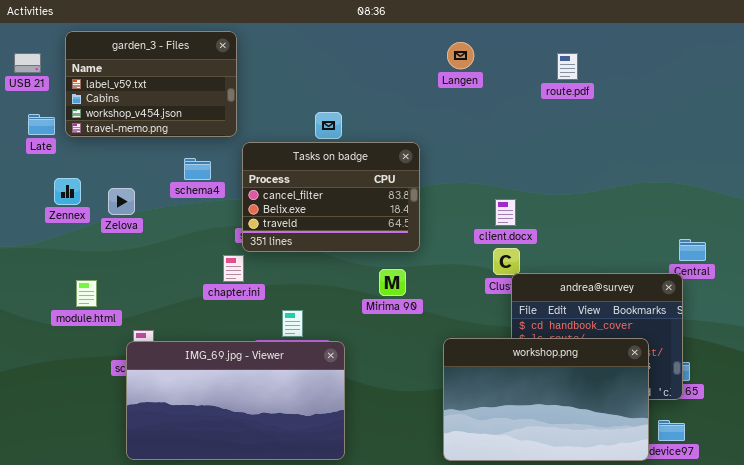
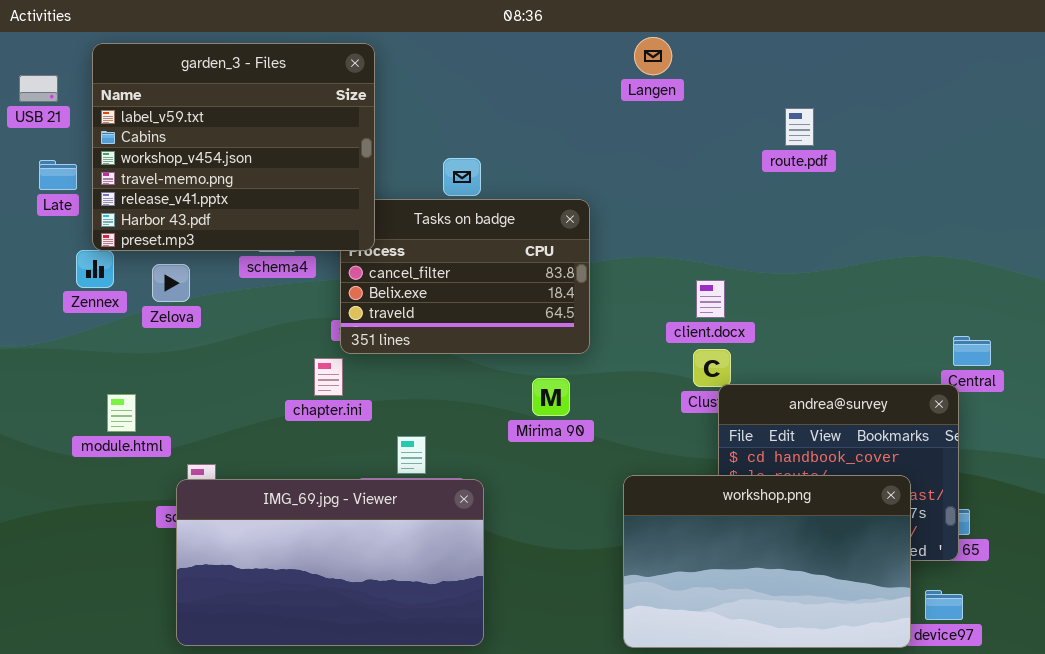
garden_3 - Files: [65,31,237,137] -> [92,43,375,251], resized
Langen: [447,42,474,69] -> [634,37,672,75], moved
route.pdf: [557,53,578,80] -> [785,108,814,146], moved

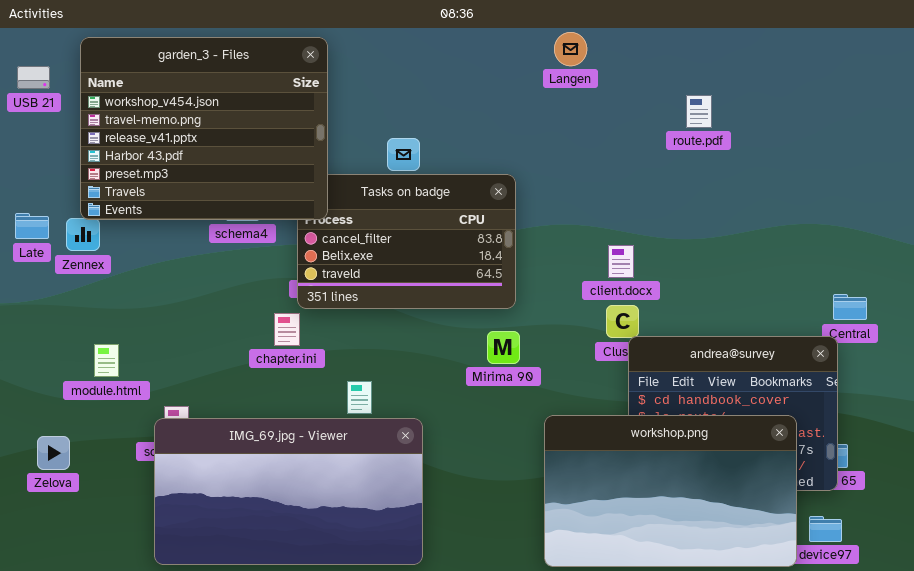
garden_3 - Files: [92,43,375,251] -> [80,37,328,220], scrolled down 2 rows
Late: [39,160,77,190] -> [15,213,49,239], moved
Zelova: [152,264,190,302] -> [37,436,70,470], moved
Mirima 90: [532,378,570,416] -> [487,331,520,364], moved

